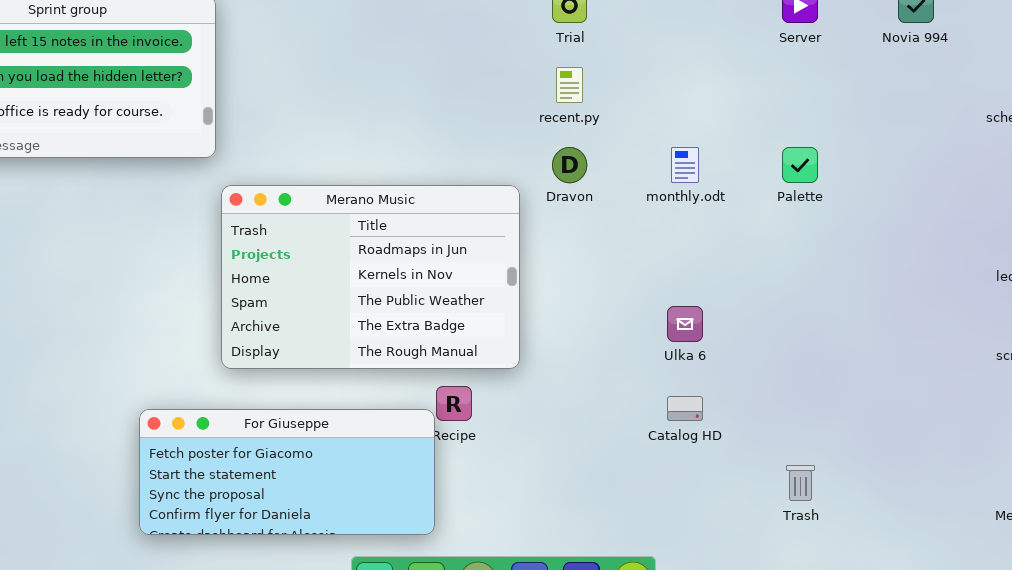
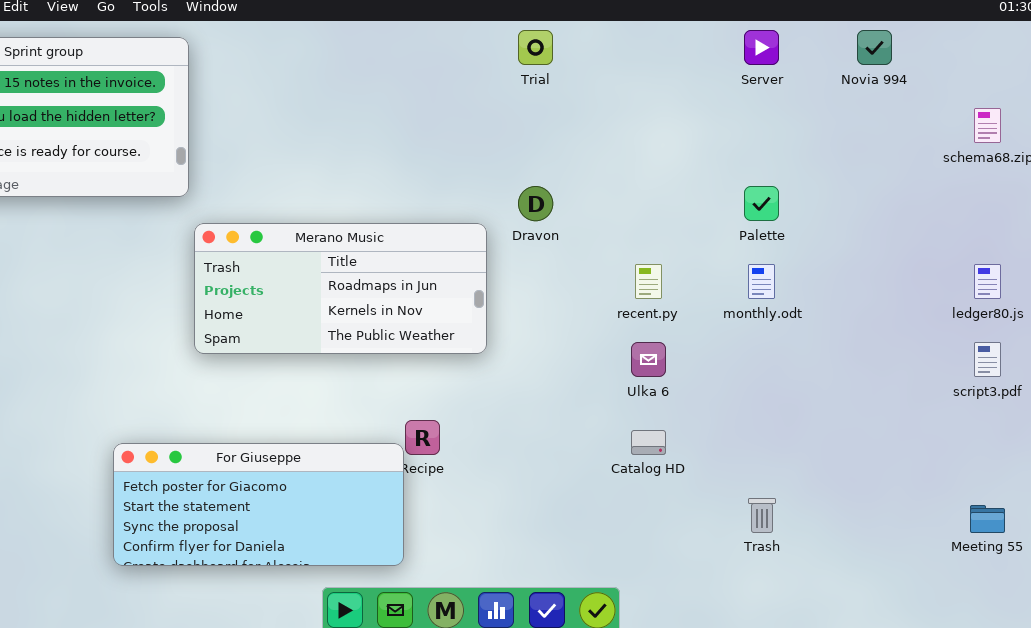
recent.py: [556,67,583,103] -> [635,264,662,299], moved
monthly.odt: [671,147,699,183] -> [748,264,775,299], moved
Merano Music: [221,185,520,369] -> [194,223,487,354], resized

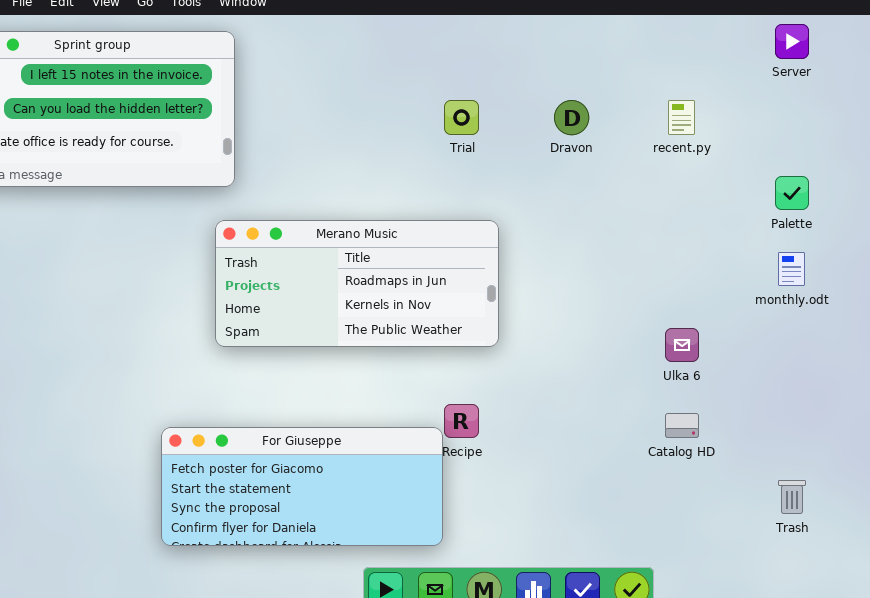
Trial: [518,30,553,65] -> [444,100,479,135], moved
Dravon: [518,186,553,221] -> [554,100,589,135], moved
Merano Music: [194,223,487,354] -> [215,220,499,347], moved
recent.py: [635,264,662,299] -> [668,100,695,135], moved

